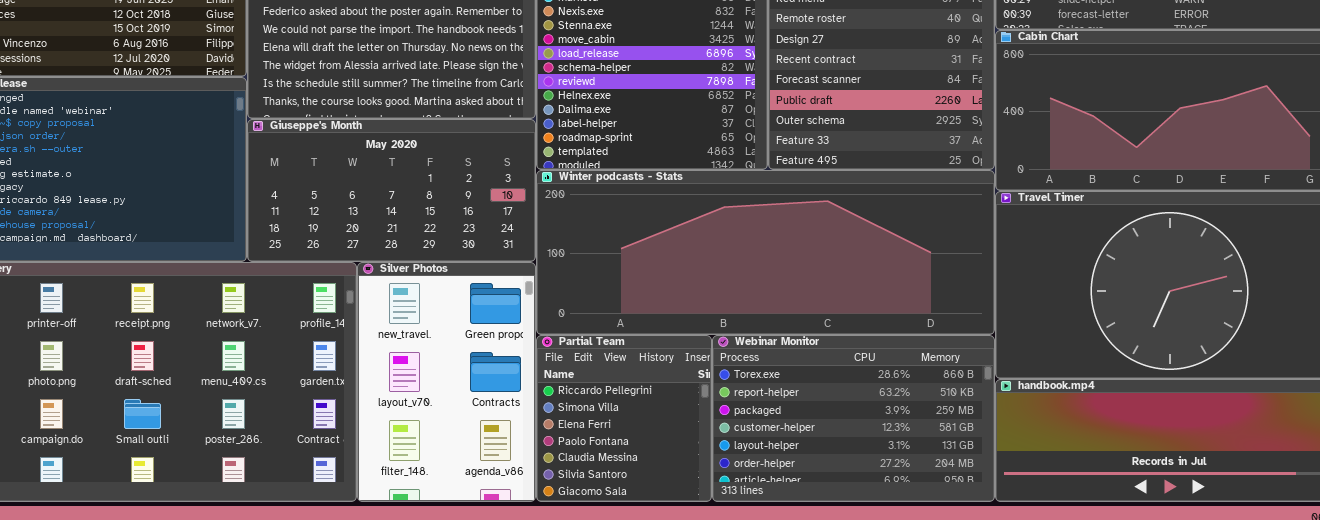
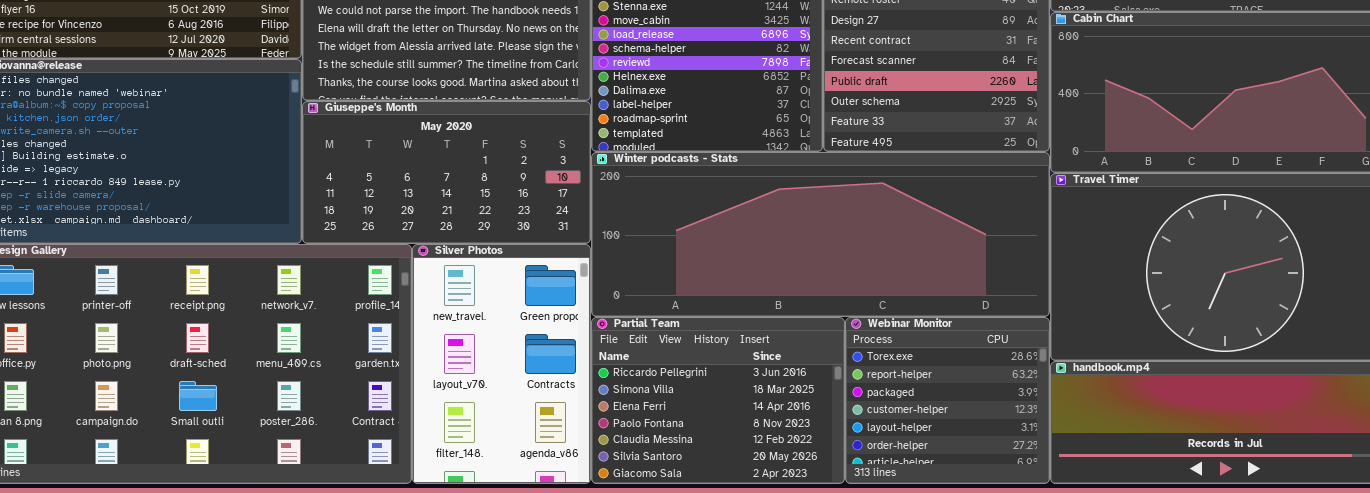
Partial Team: [536,335,712,502] -> [591,317,845,484], resized
Webinar Monitor: [712,335,995,502] -> [845,317,1050,484], resized

